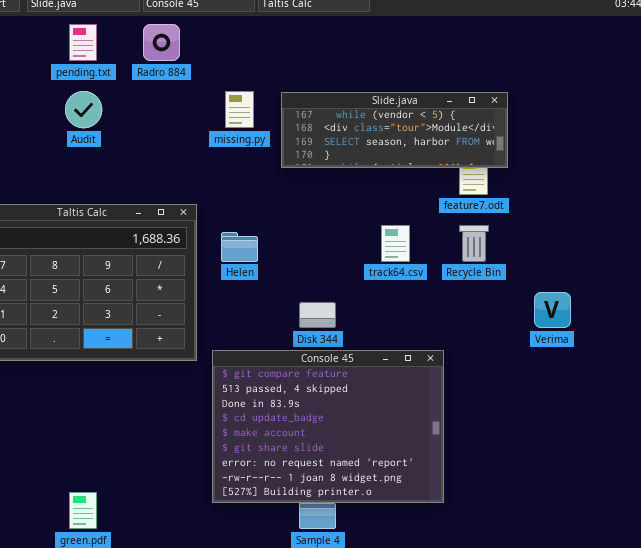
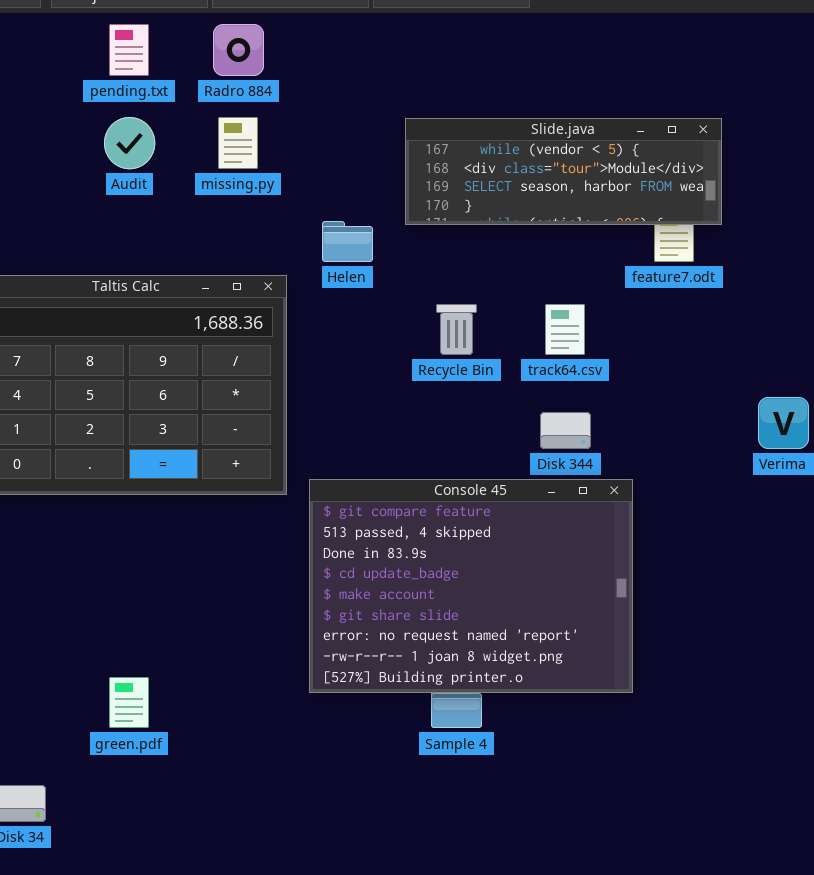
missing.py: [225,91,254,128] -> [218,117,258,169], moved
Recycle Bin: [459,225,489,262] -> [436,304,477,355], moved
Helen: [221,232,258,262] -> [322,221,373,262], moved
Disk 344: [299,302,336,328] -> [540,412,591,449], moved

